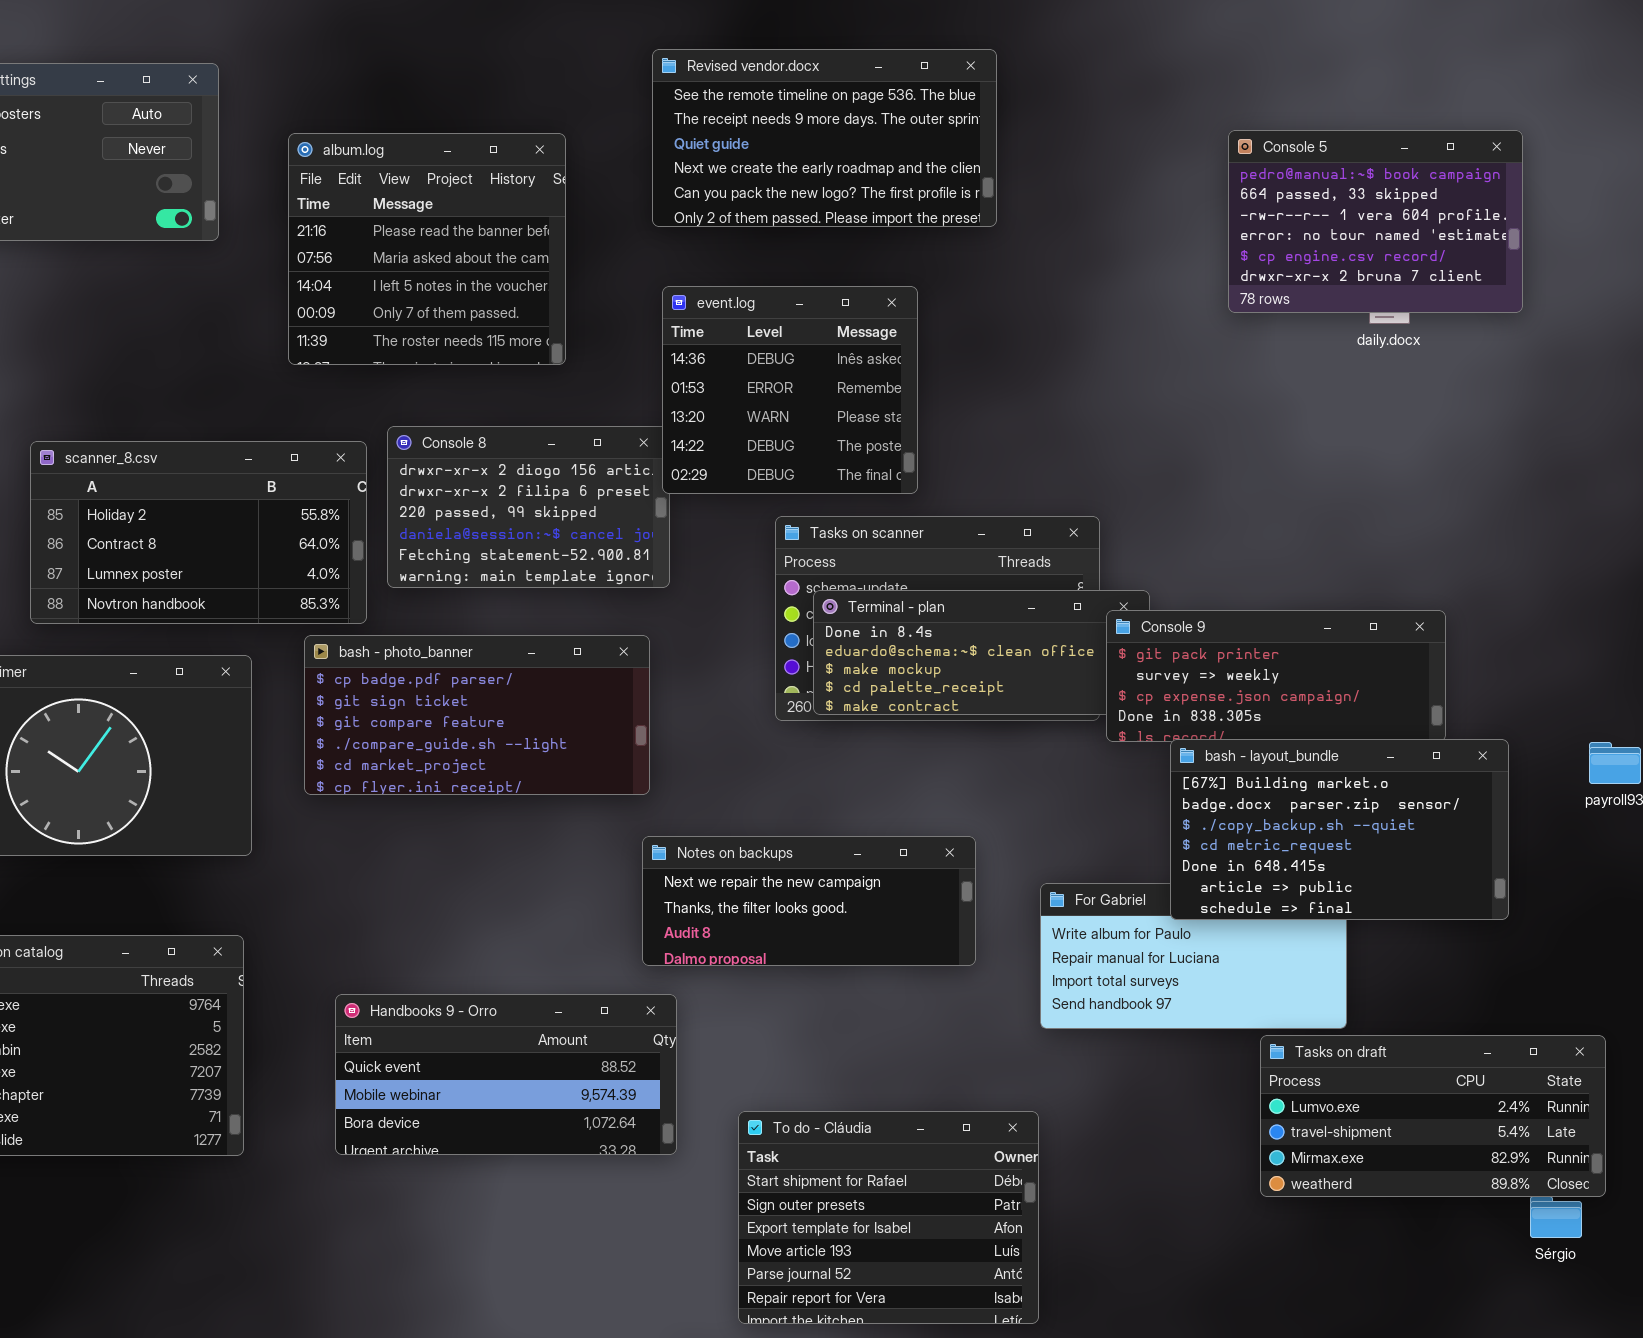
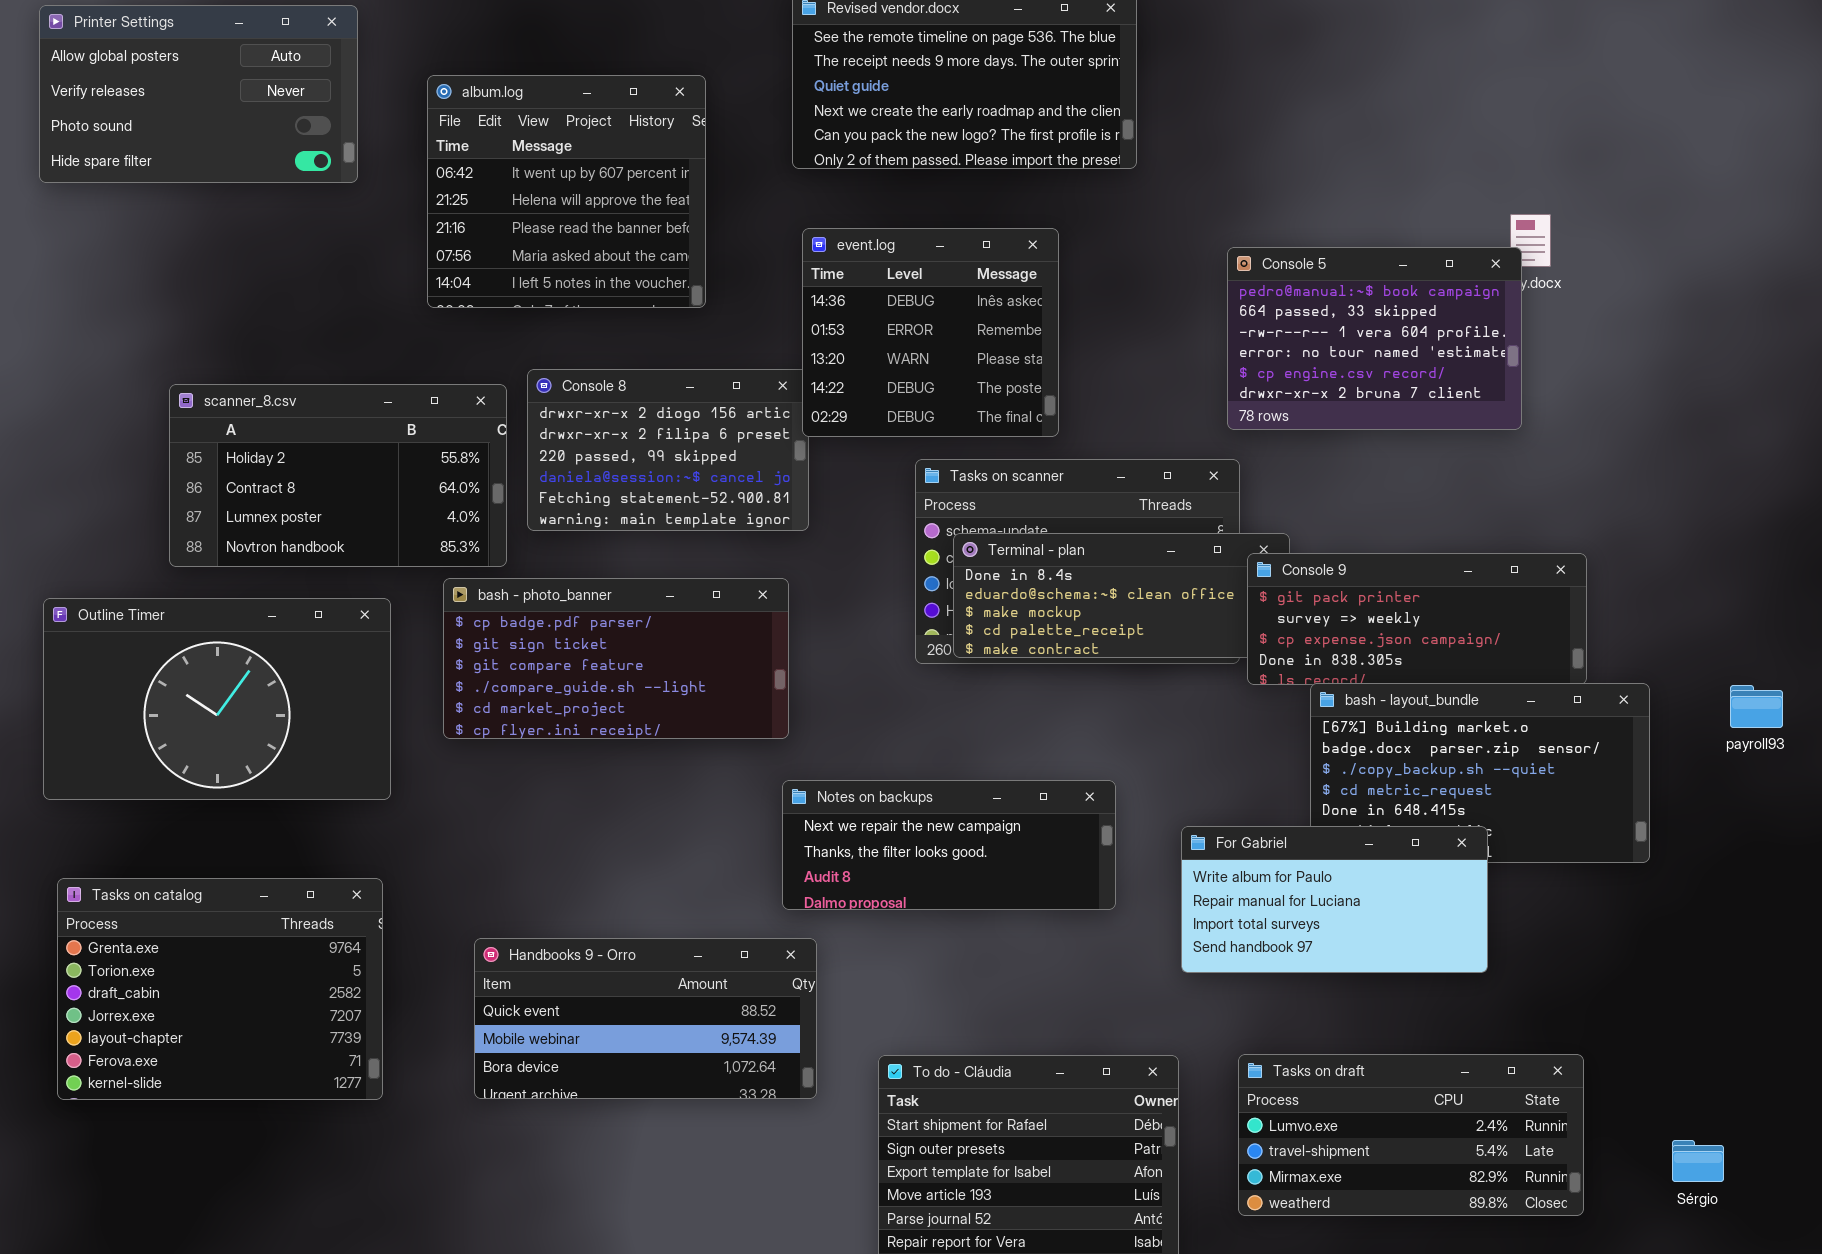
Console 5: [1228,130,1523,313] -> [1227,247,1522,430], moved
album.log: [288,133,566,365] -> [427,75,706,308], scrolled up 2 rows
For Gabriel: [1040,883,1347,1029] -> [1181,826,1488,973], raised
Tasks on draft: [1260,1035,1606,1197] -> [1238,1054,1584,1216], moved

